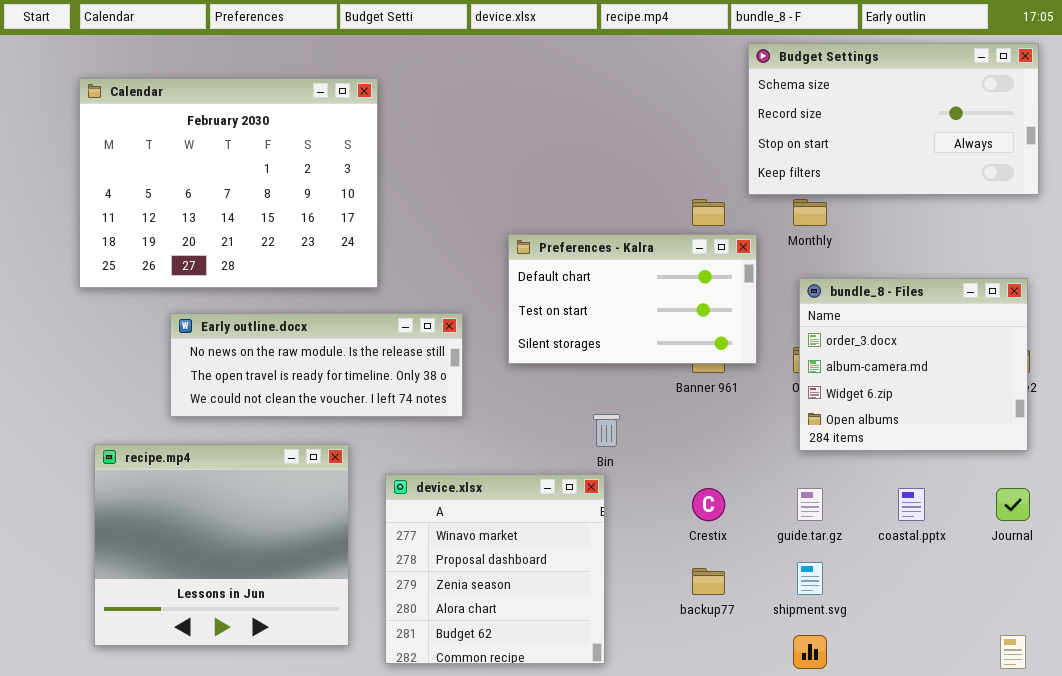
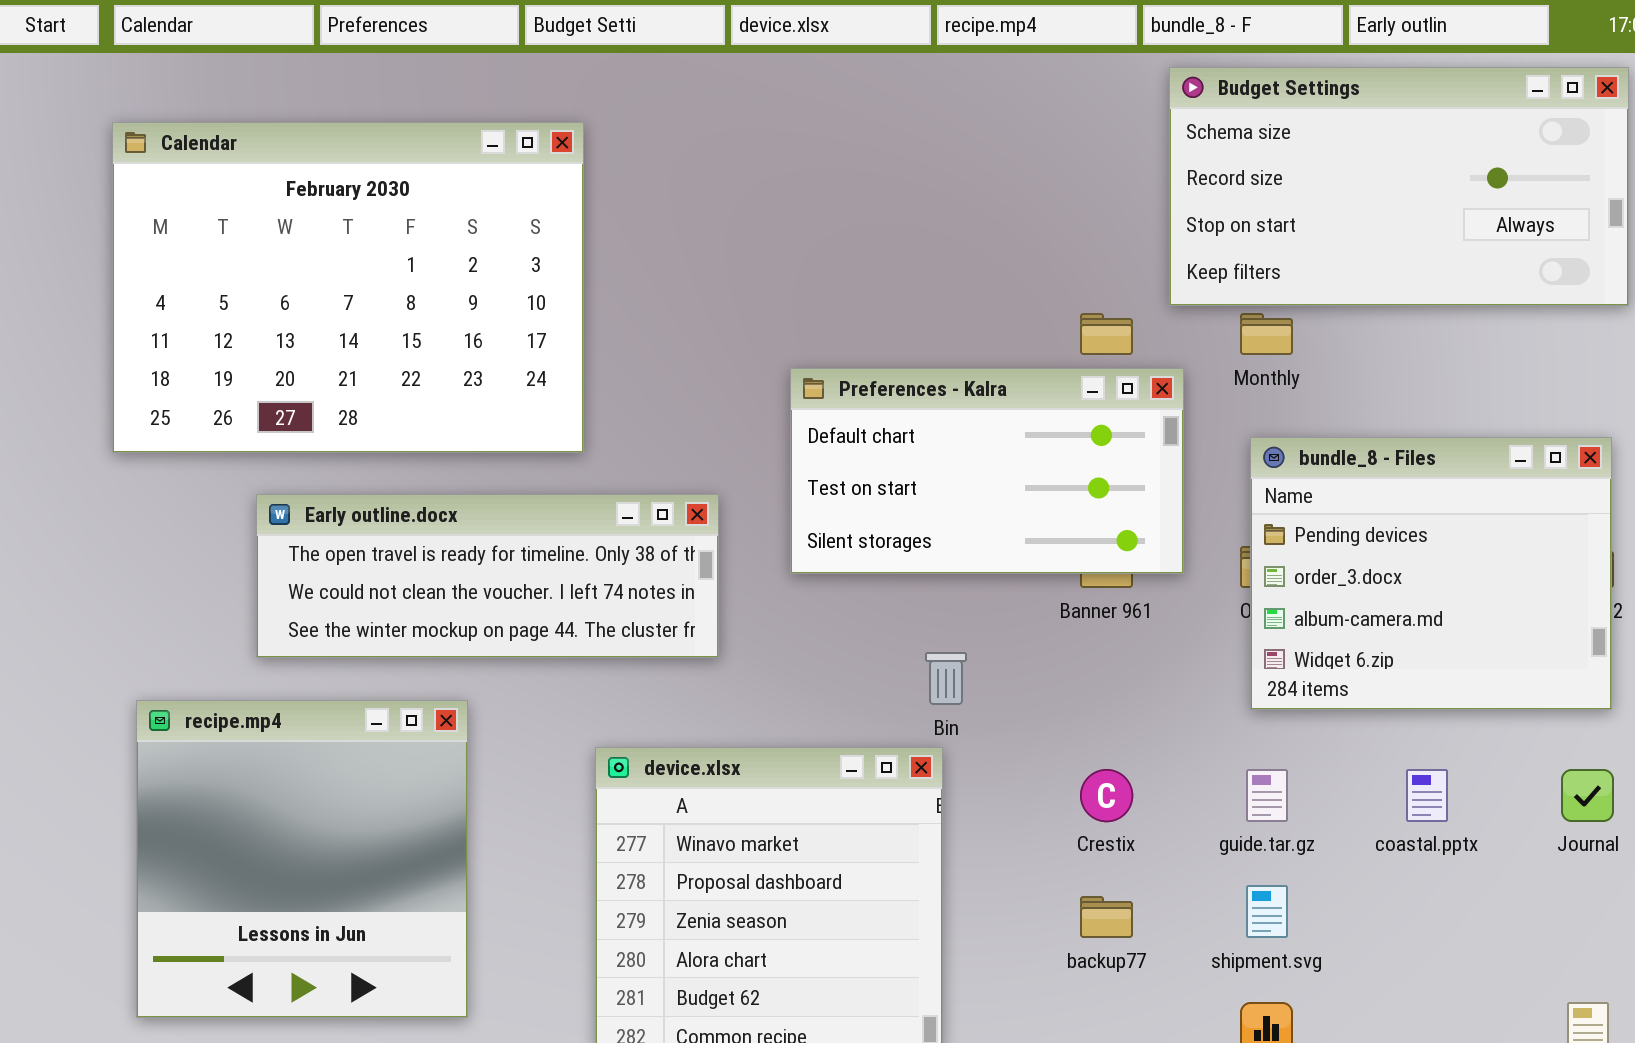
bundle_8 - Files: [799,278,1028,451] -> [1250,437,1612,710], scrolled up 1 row
Early outline.docx: [170,313,463,417] -> [256,494,719,658], scrolled down 1 row
recipe.mp4: [94,444,349,646] -> [136,700,468,1018], resized

